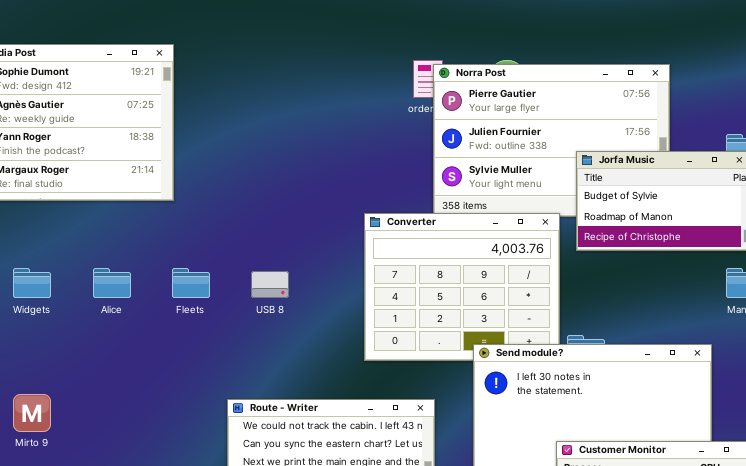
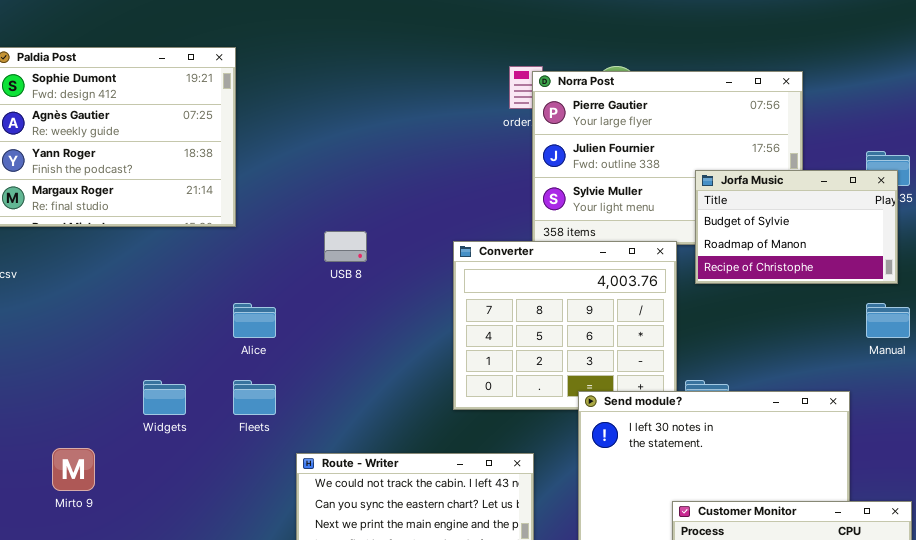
Widgets: [13,268,51,298] -> [143,380,186,415], moved
Alice: [93,268,131,298] -> [233,303,276,338], moved
Fleets: [172,268,210,298] -> [233,380,276,415], moved
USB 8: [251,271,289,298] -> [324,231,367,262], moved

